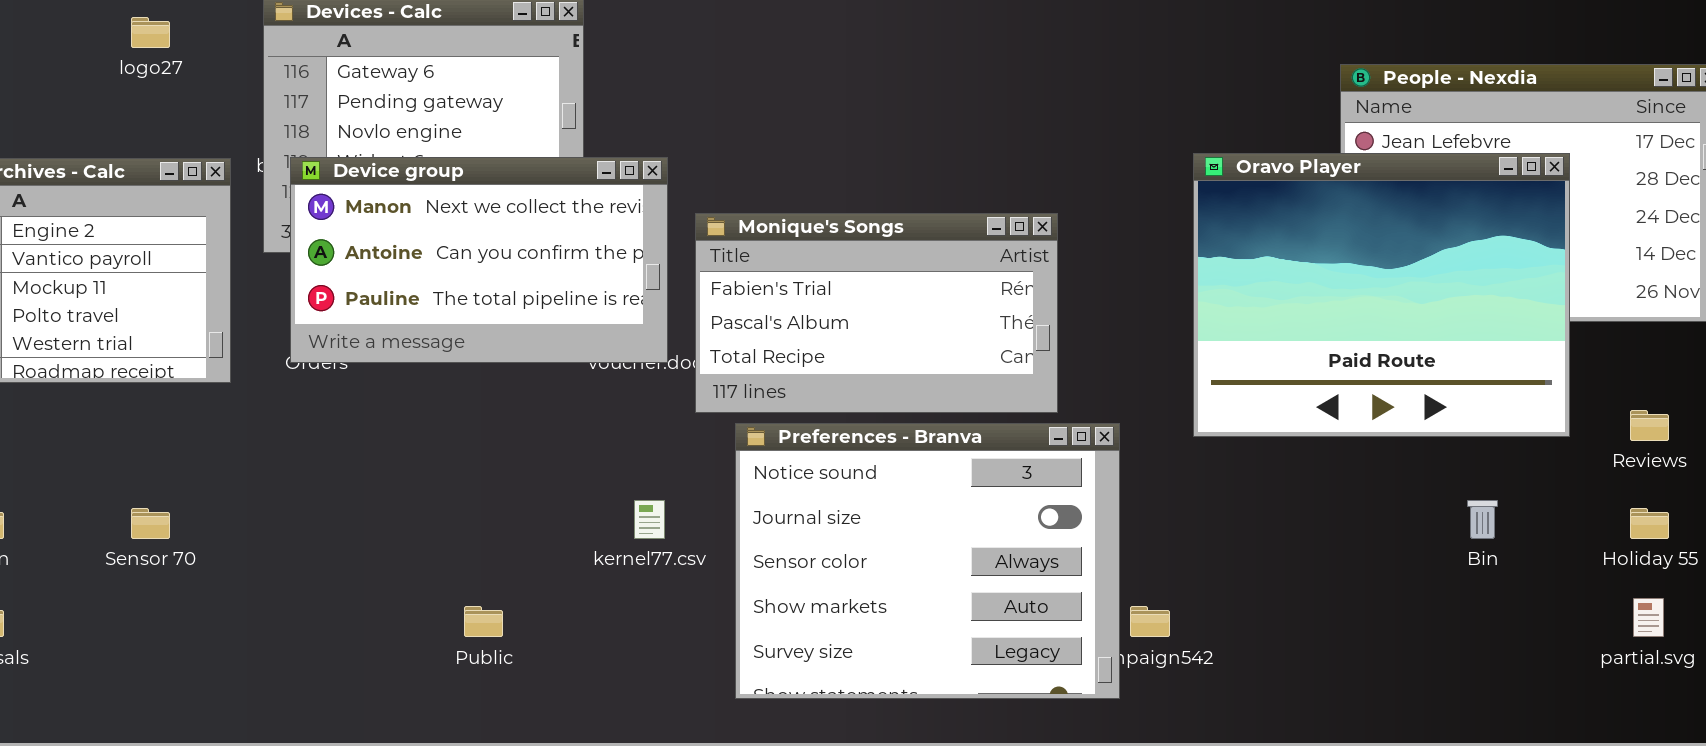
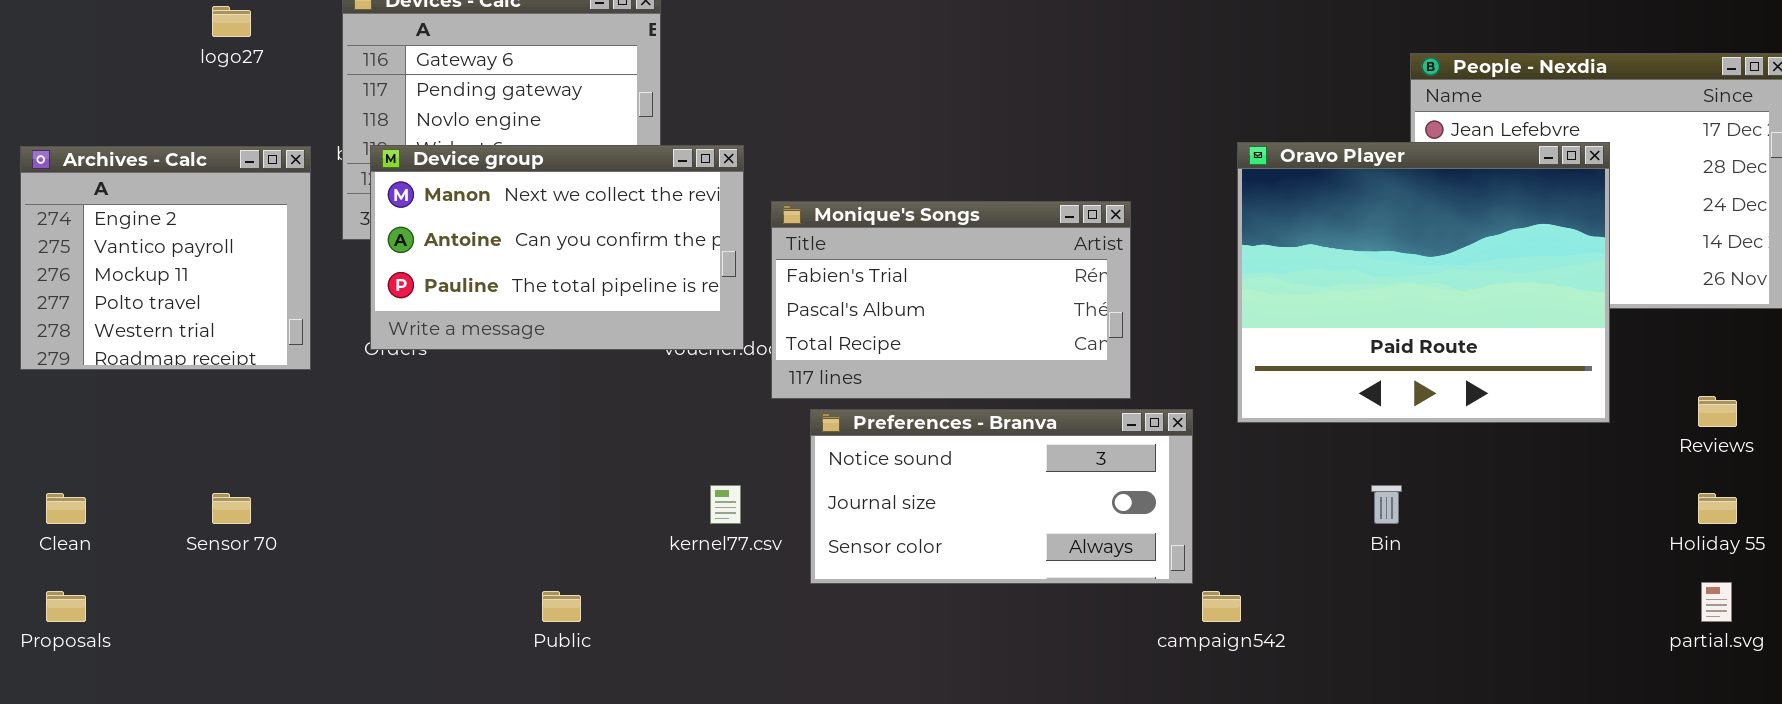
Oravo Player: [1193,153,1570,437] -> [1237,142,1610,423], moved
Preferences - Branva: [735,423,1120,699] -> [810,409,1193,584], resized
Bin: [1467,500,1498,539] -> [1371,485,1402,524], moved

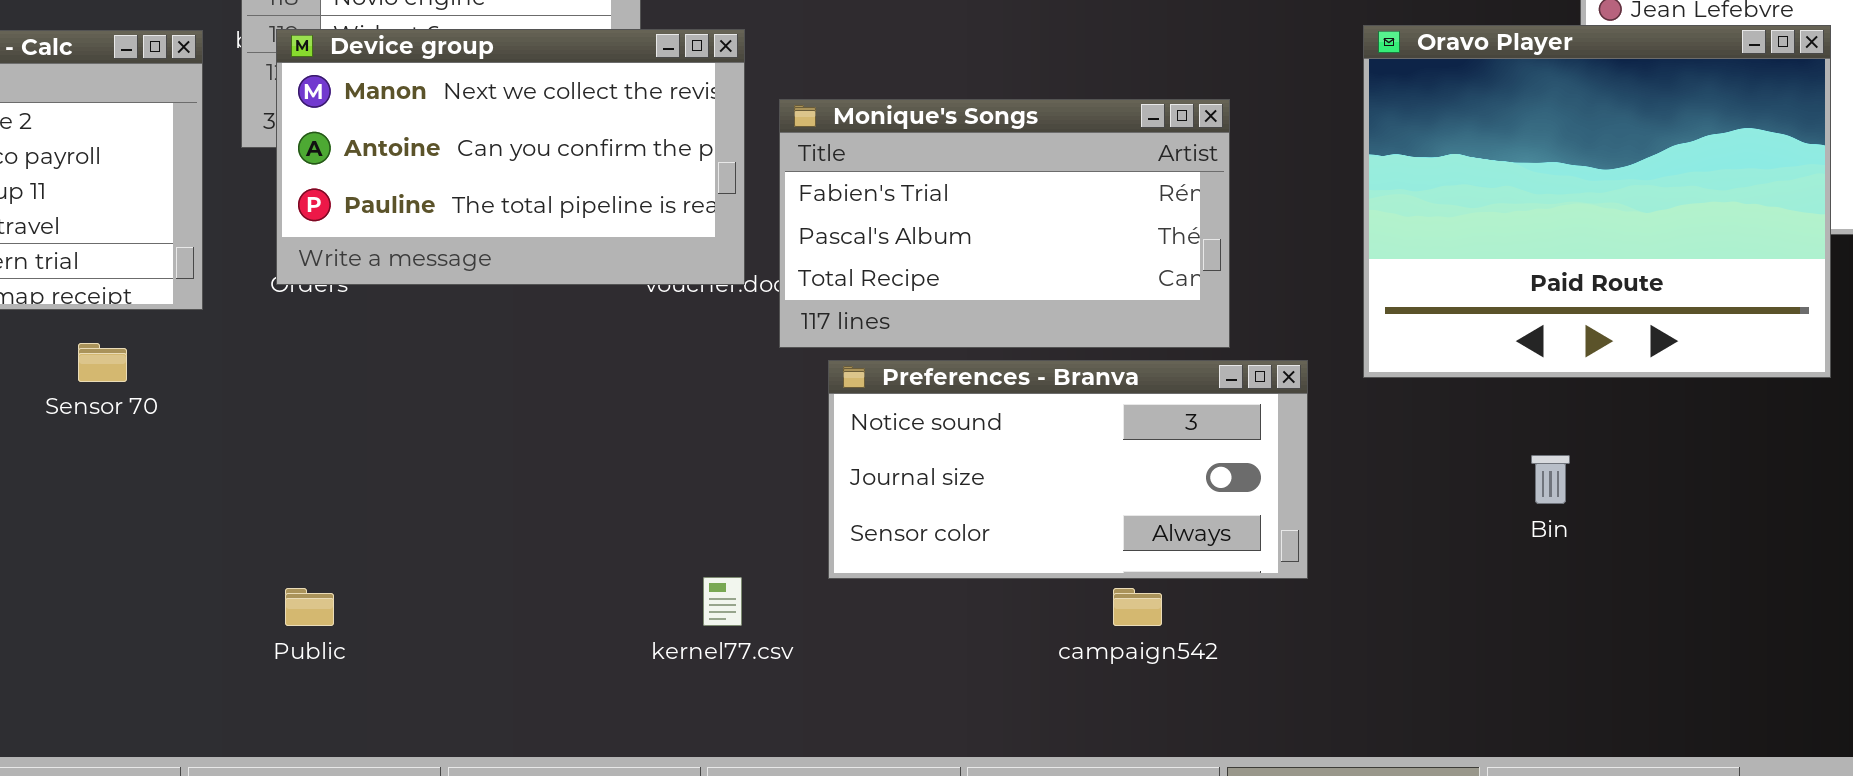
kernel77.csv: [710,485,741,524] -> [703,577,742,626], moved
Sensor 70: [212,493,251,524] -> [78,343,127,382], moved
Public: [542,591,581,622] -> [285,588,334,626], moved
campaign542: [1202,591,1241,622] -> [1113,588,1162,626], moved

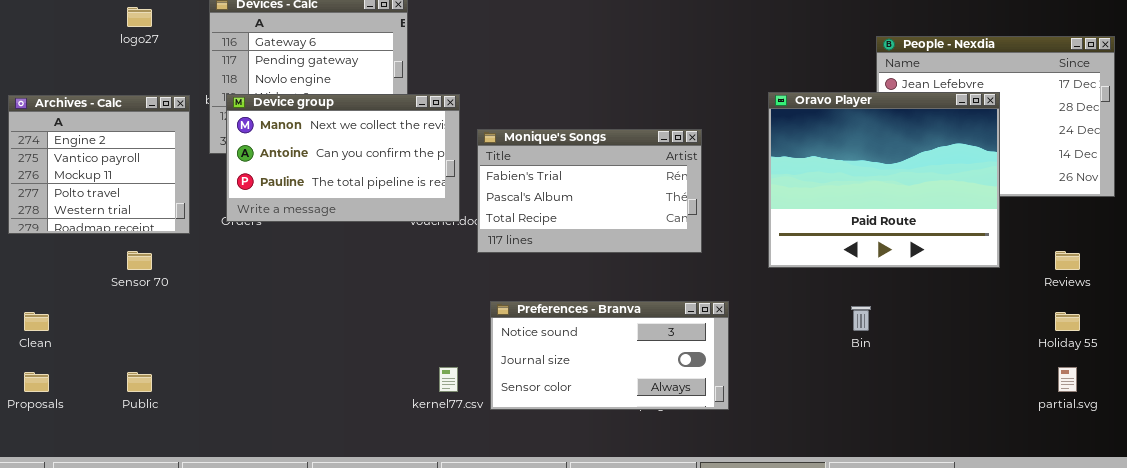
Preferences - Branva: [828,360,1308,579] -> [490,301,729,410], moved
Public: [285,588,334,626] -> [127,372,152,392], moved

